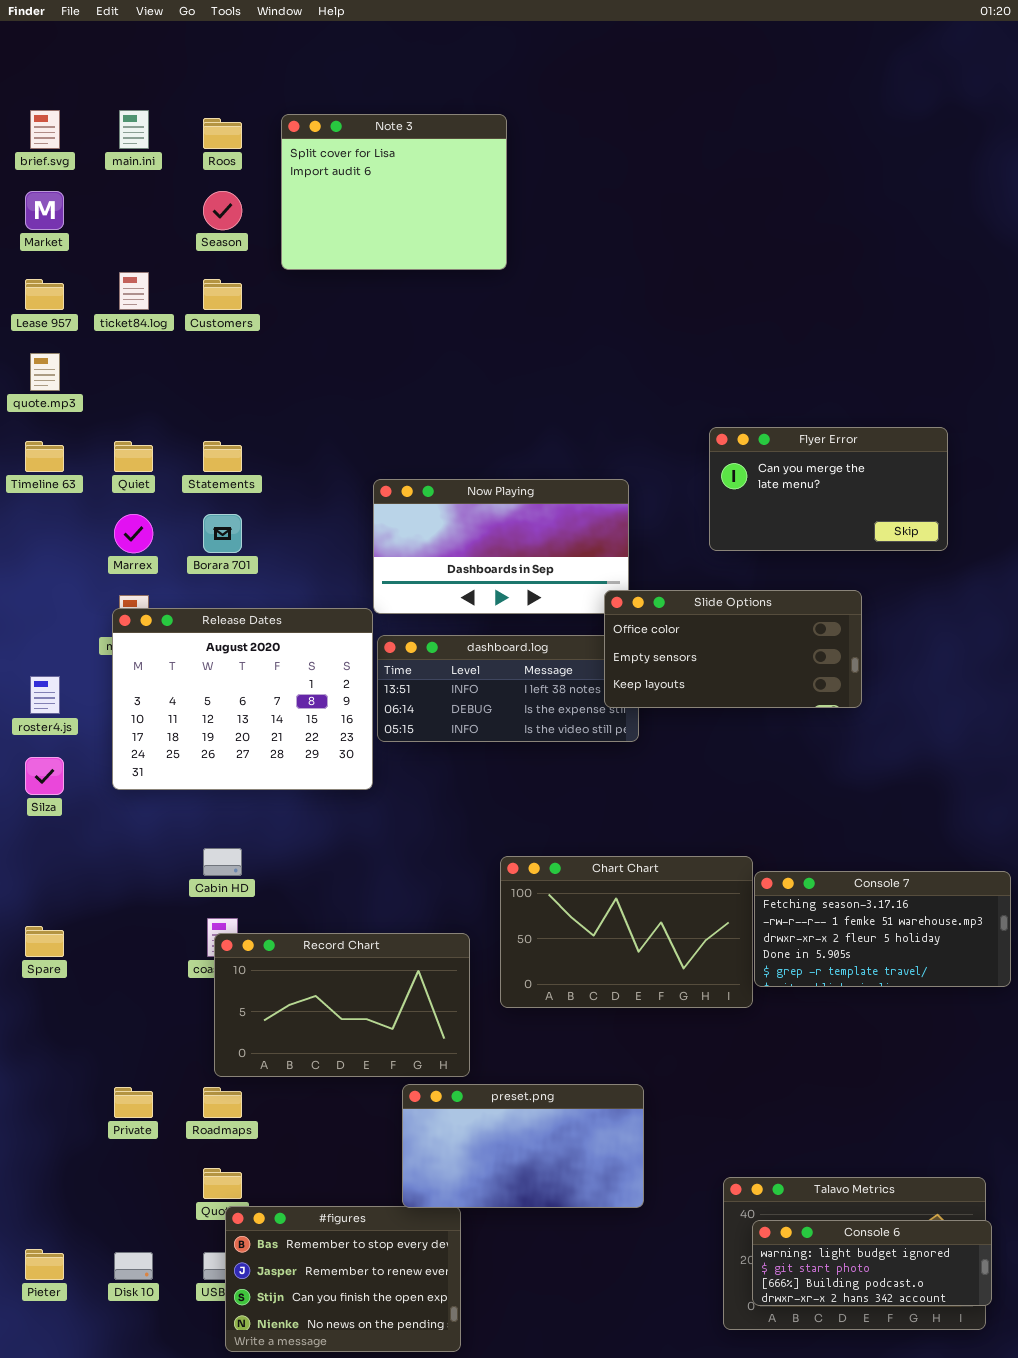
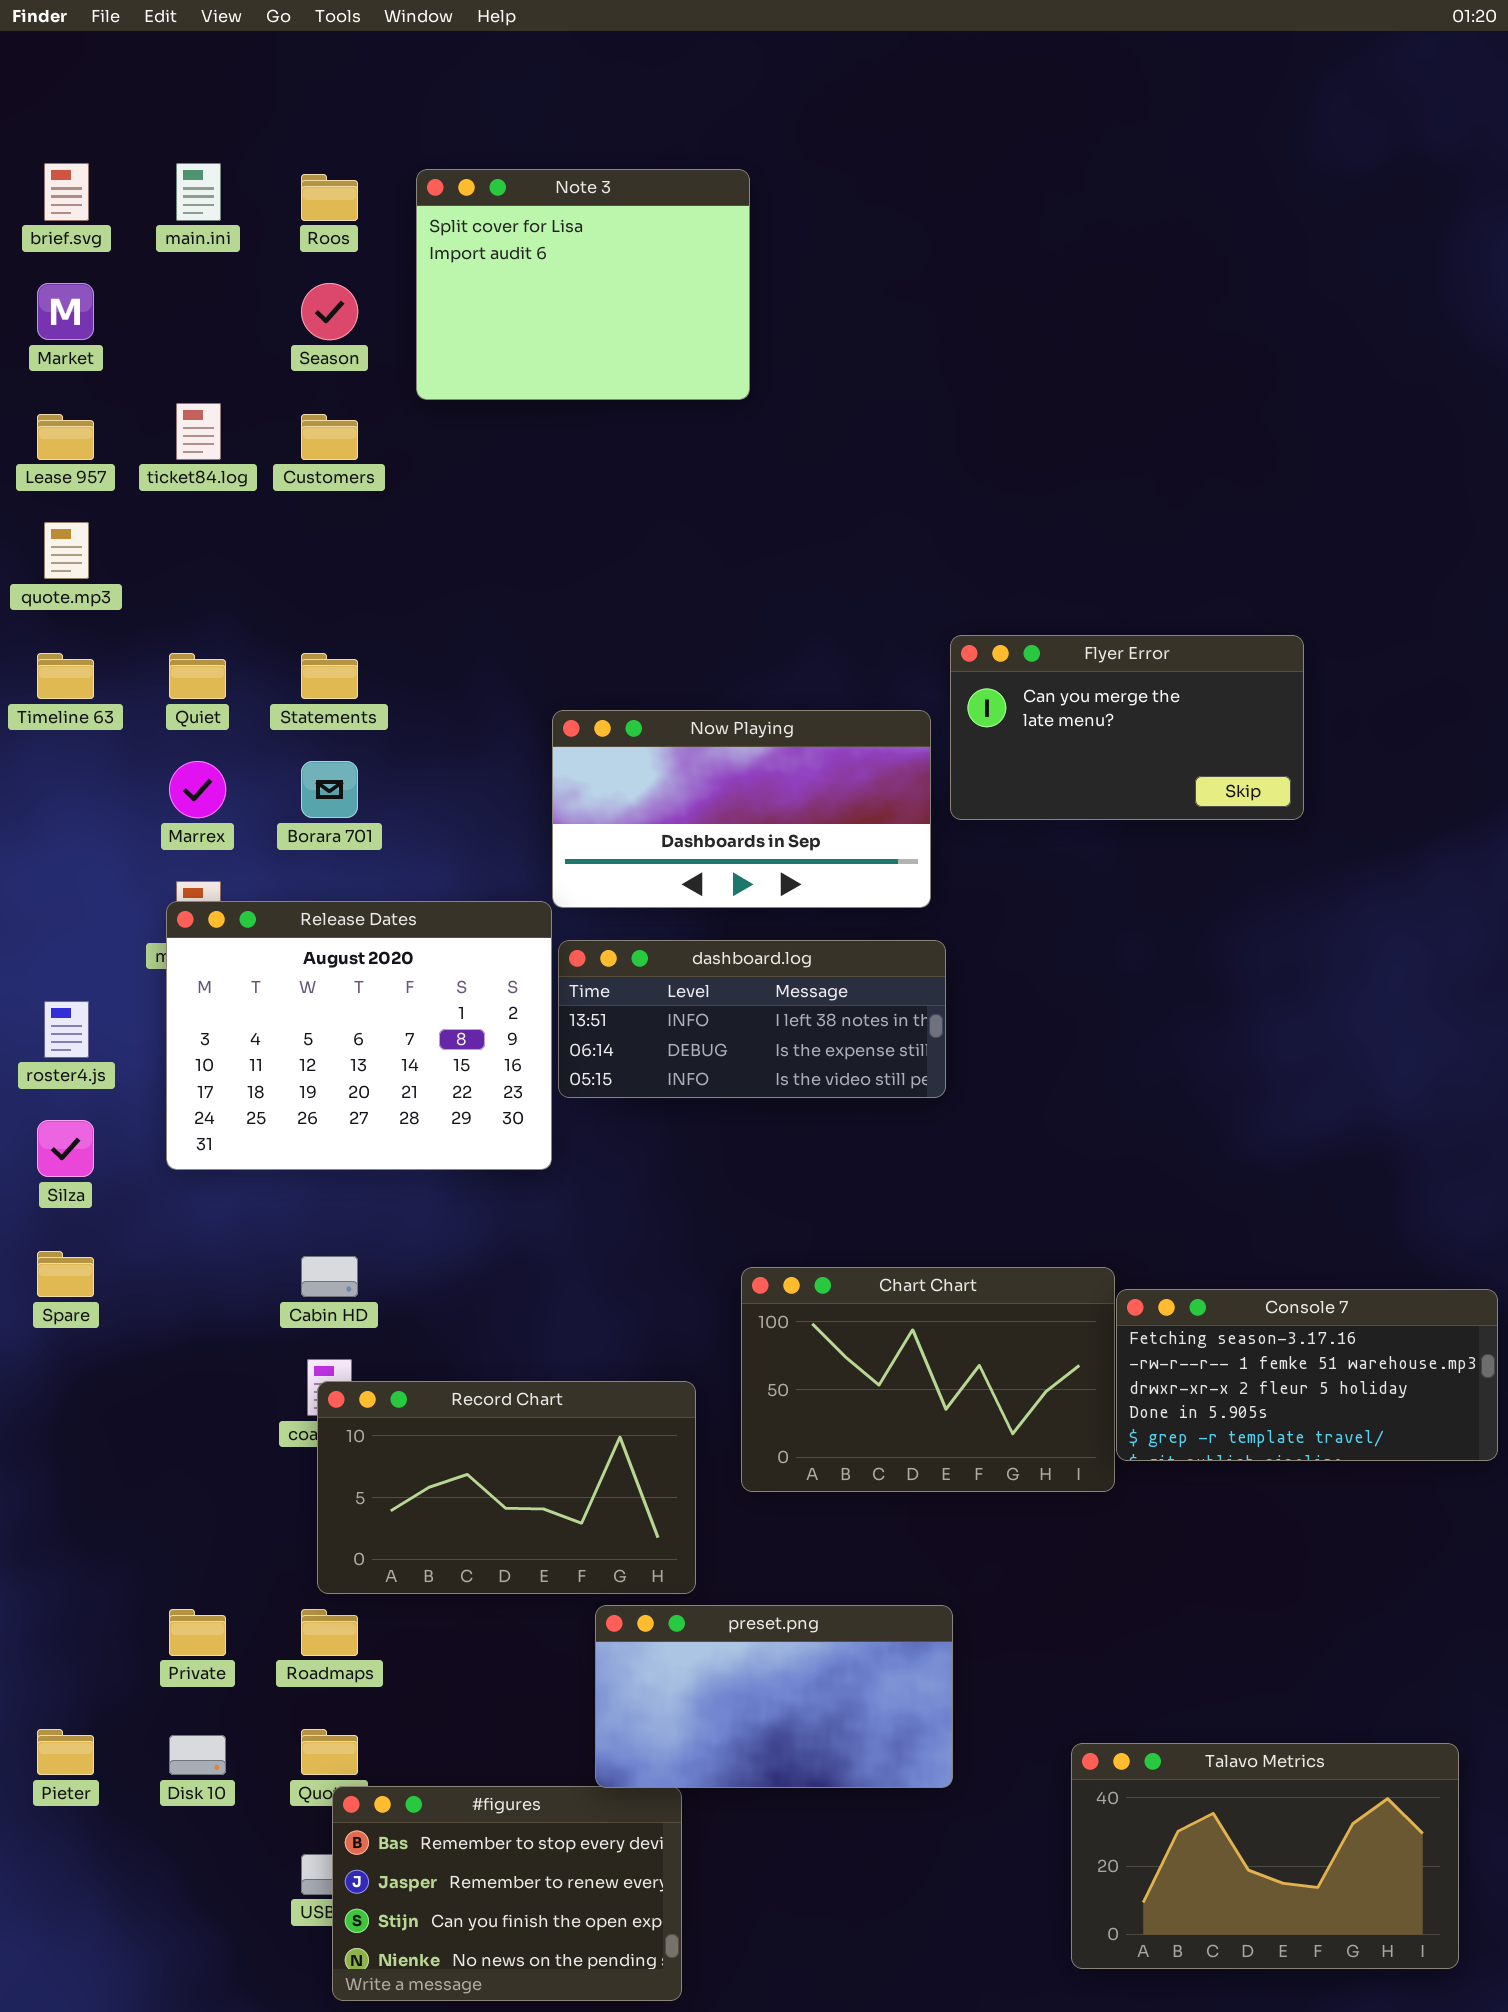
Flyer Error: [709,427,948,551] -> [950,635,1304,820], moved
Slide Options: [604,590,862,708] -> none, closed
Spare: [25,926,64,957] -> [37,1251,94,1297], moved
Console 6: [752,1220,992,1306] -> none, closed
Pieter: [25,1249,64,1280] -> [37,1729,94,1775], moved
Disk 10: [114,1252,153,1280] -> [169,1735,226,1775], moved

